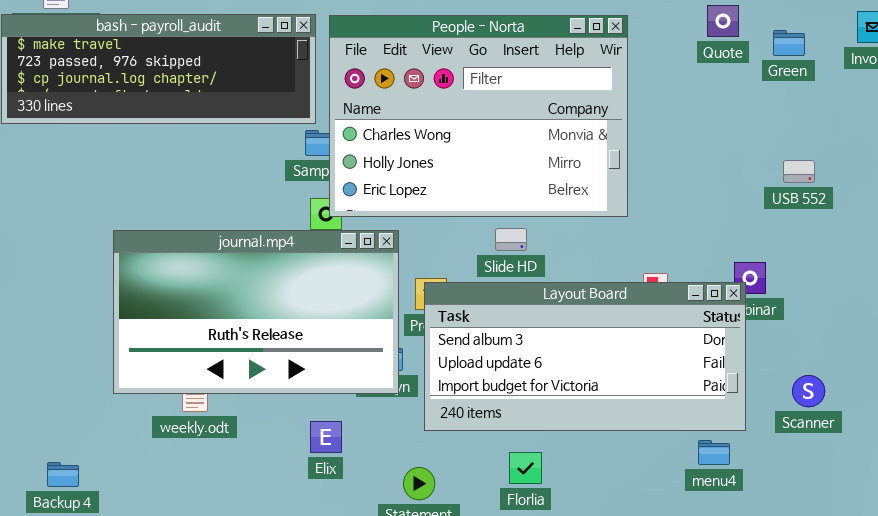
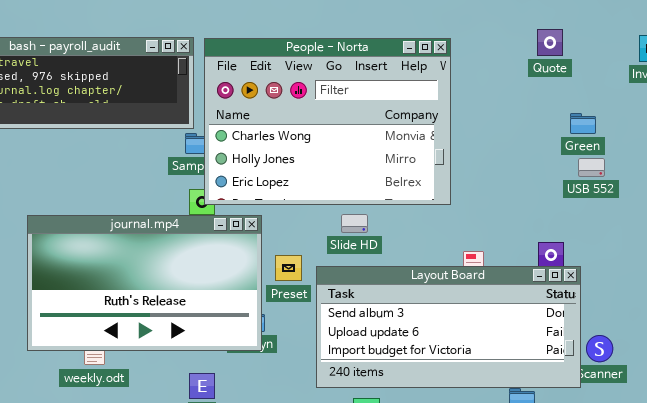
Quote: [707,5,739,37] -> [537,29,563,56], moved
Green: [773,30,805,56] -> [570,113,596,134], moved
Layout Board: [424,282,746,431] -> [316,266,581,388], moved

